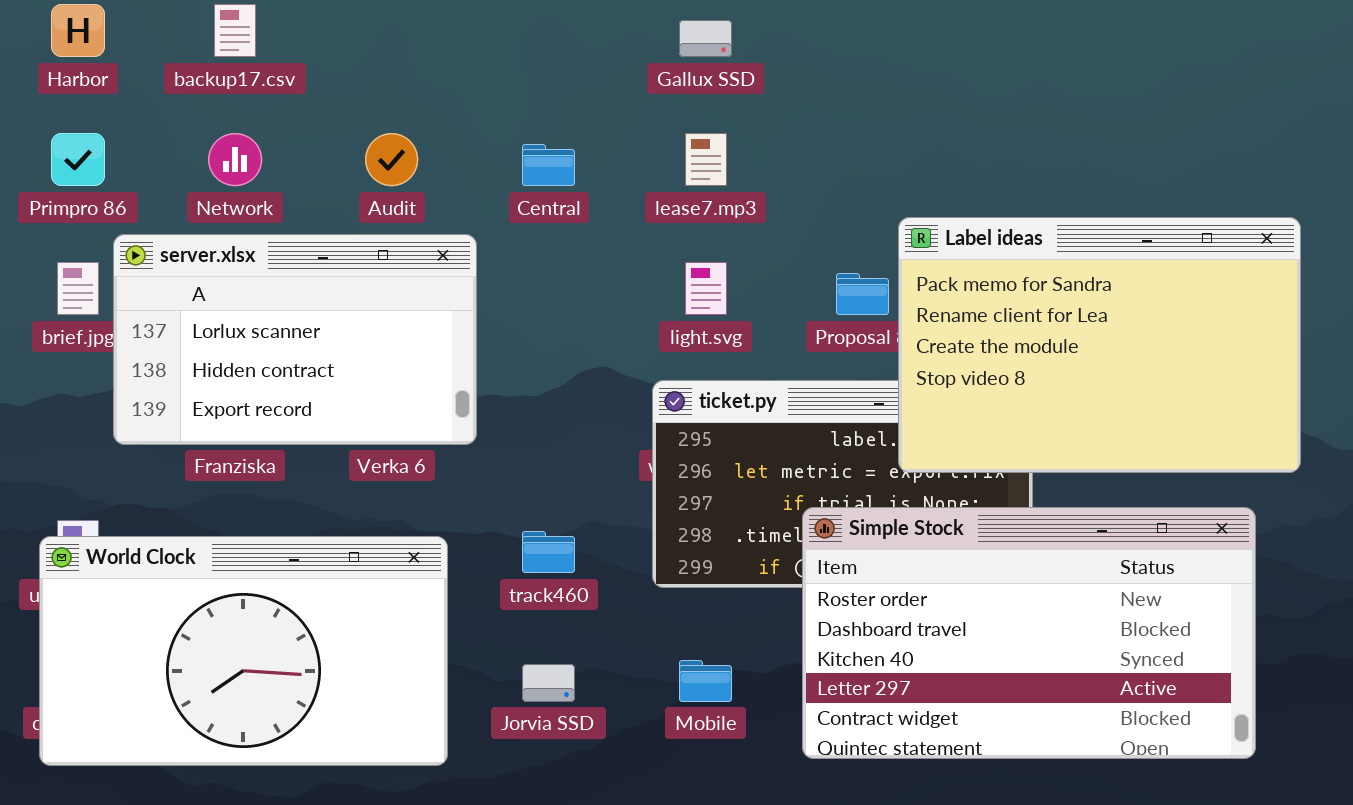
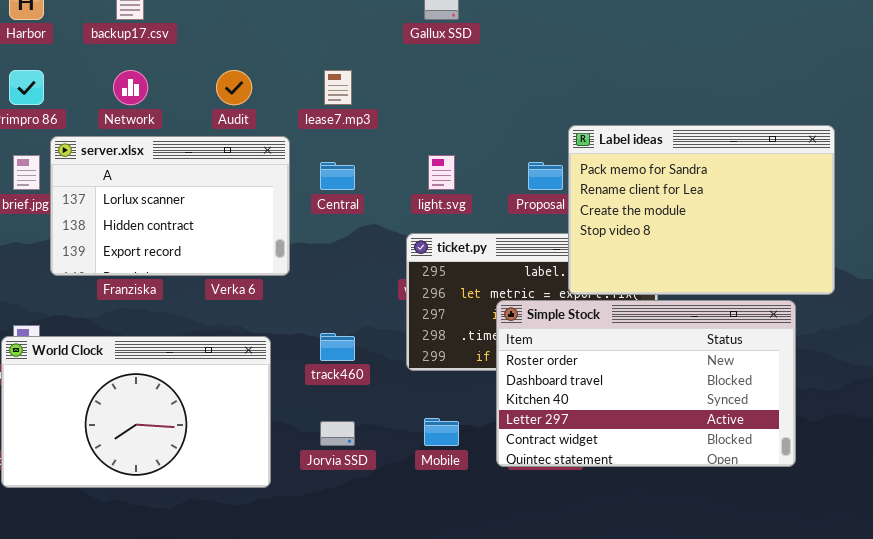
lease7.mp3: [685,133,727,186] -> [324,70,352,105], moved
Central: [522,144,575,186] -> [320,162,355,190], moved
Simple Stock: [802,507,1256,759] -> [496,300,796,467], moved

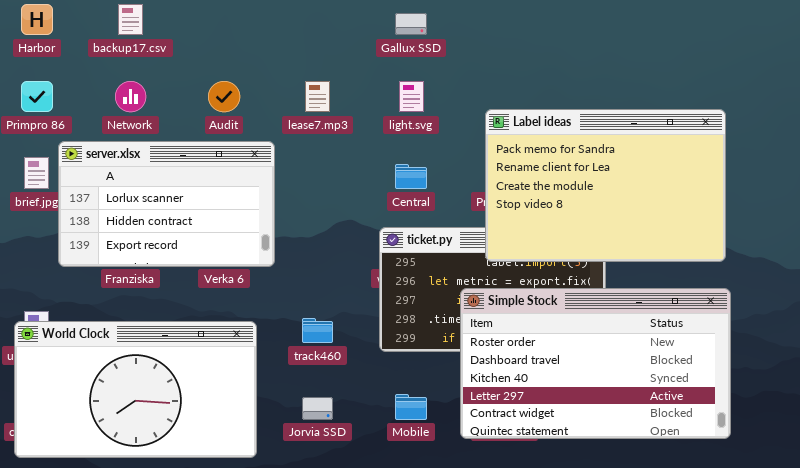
Label ideas: [568,125,835,295] -> [485,109,726,262], moved
light.svg: [428,155,455,190] -> [399,81,424,112], moved
Central: [320,162,355,190] -> [395,164,427,189], moved

